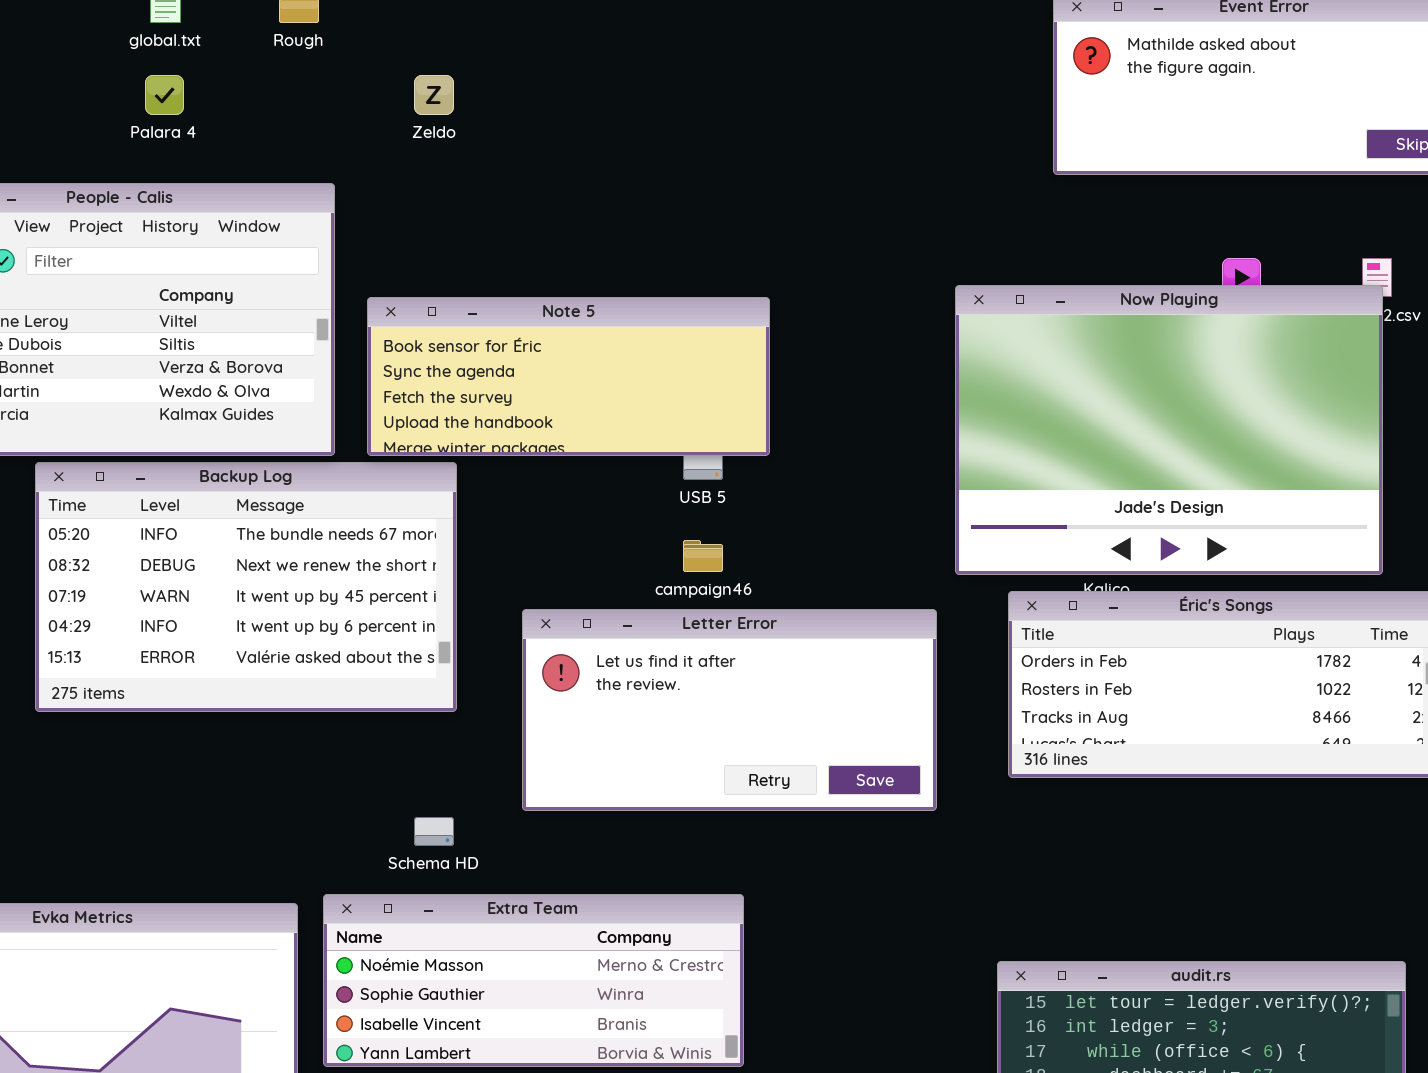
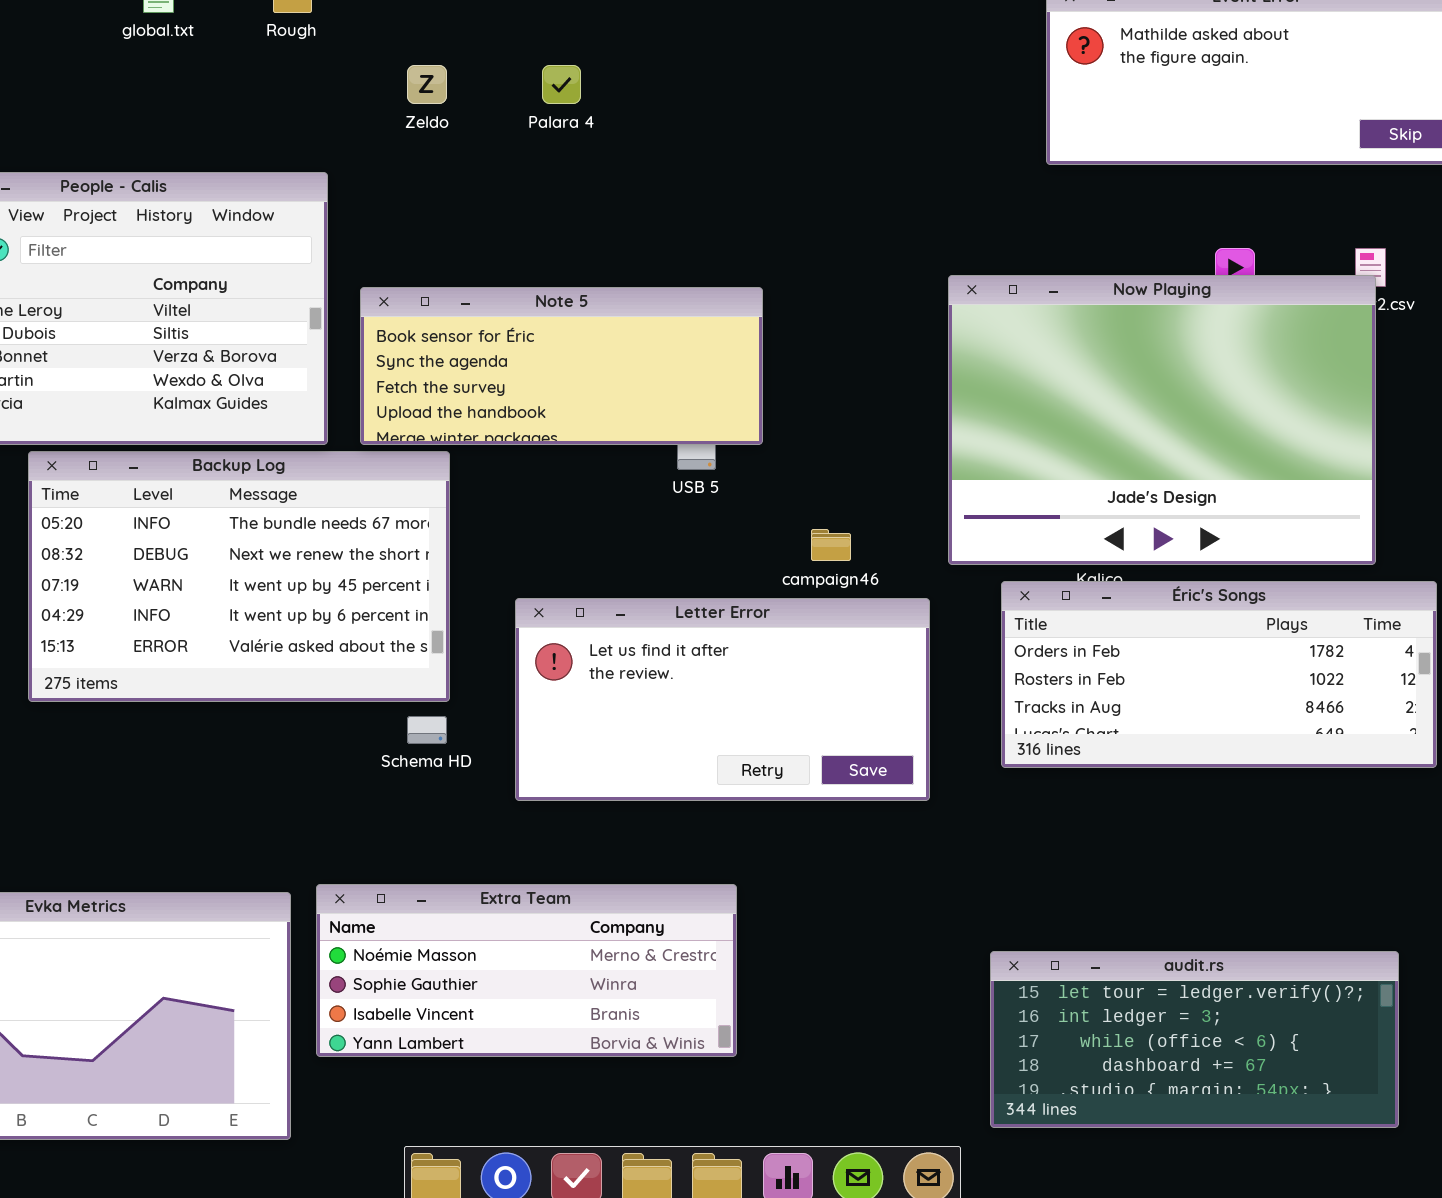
Palara 4: [145,75,184,115] -> [542,65,581,104], moved
campaign46: [683,540,723,572] -> [811,529,851,561], moved
Schema HD: [414,817,454,846] -> [407,716,447,744], moved

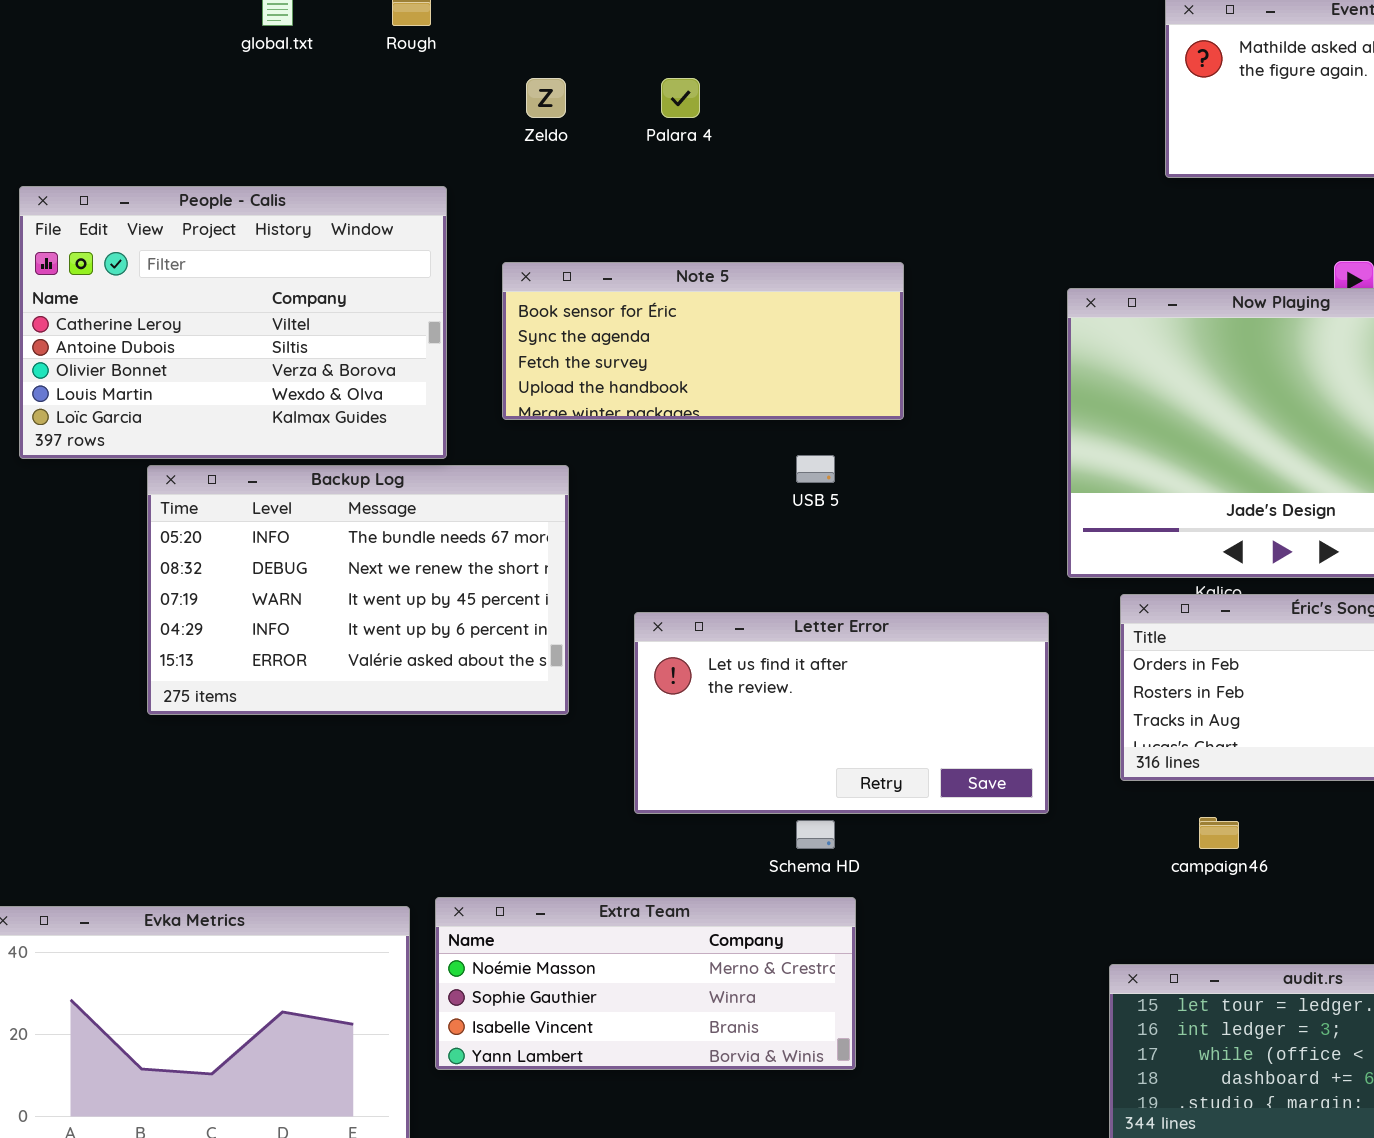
Note 5: [360,287,763,445] -> [502,262,904,420], moved
campaign46: [811,529,851,561] -> [1199,817,1239,849], moved
Schema HD: [407,716,447,744] -> [796,820,835,849], moved

